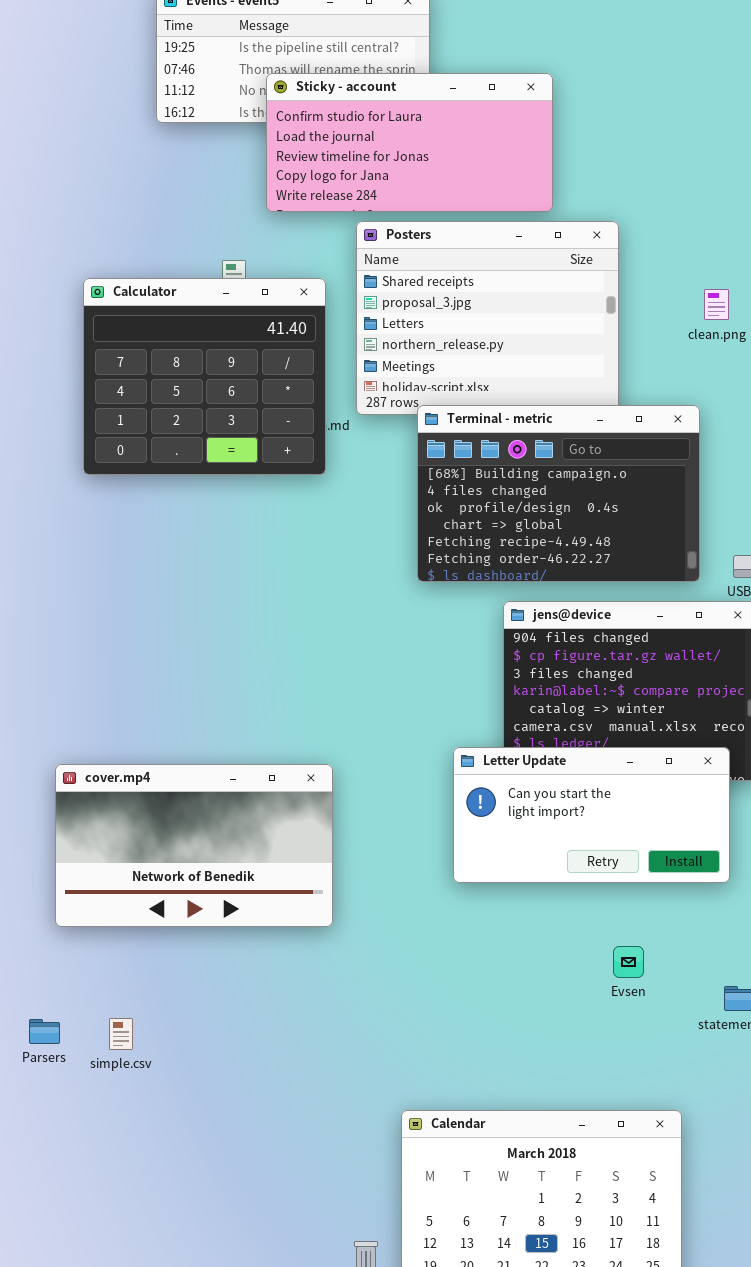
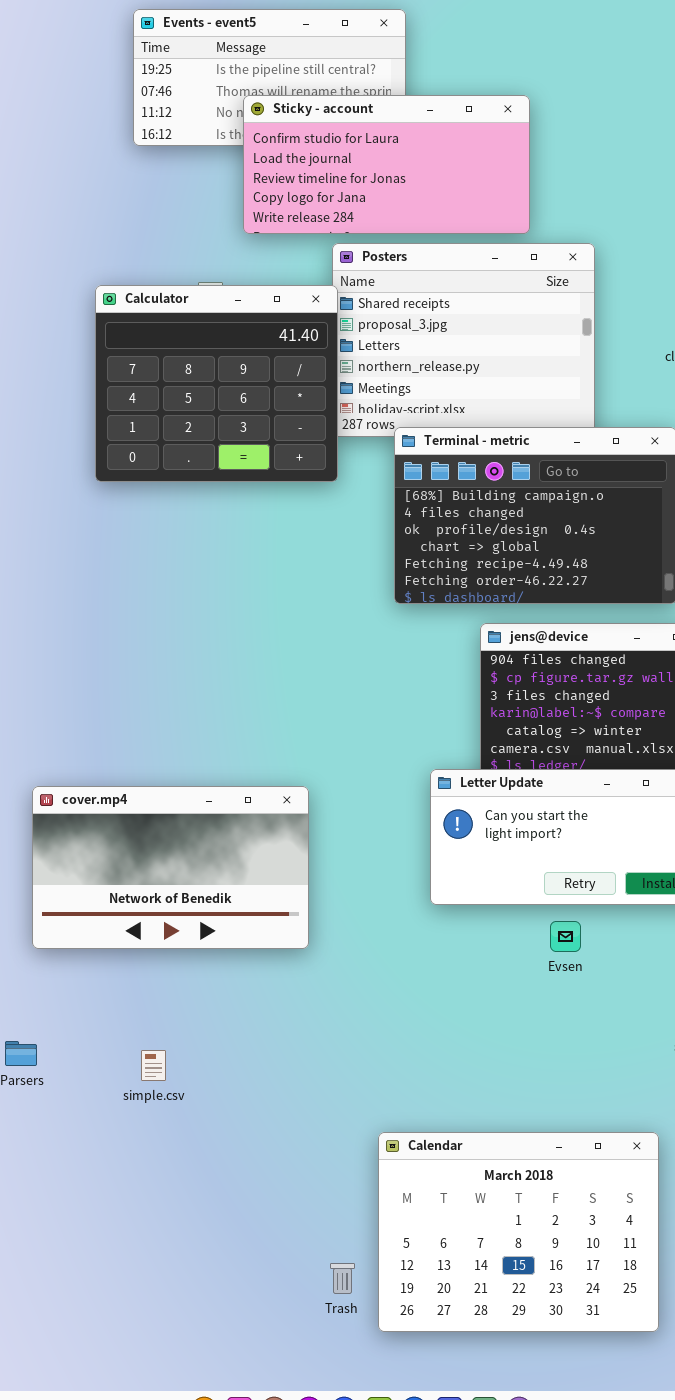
Calculator: [83,278,326,475] -> [95,285,338,482], moved
Evsen: [613,946,644,978] -> [550,921,581,952], moved
simple.csv: [109,1018,133,1050] -> [141,1050,166,1081], moved

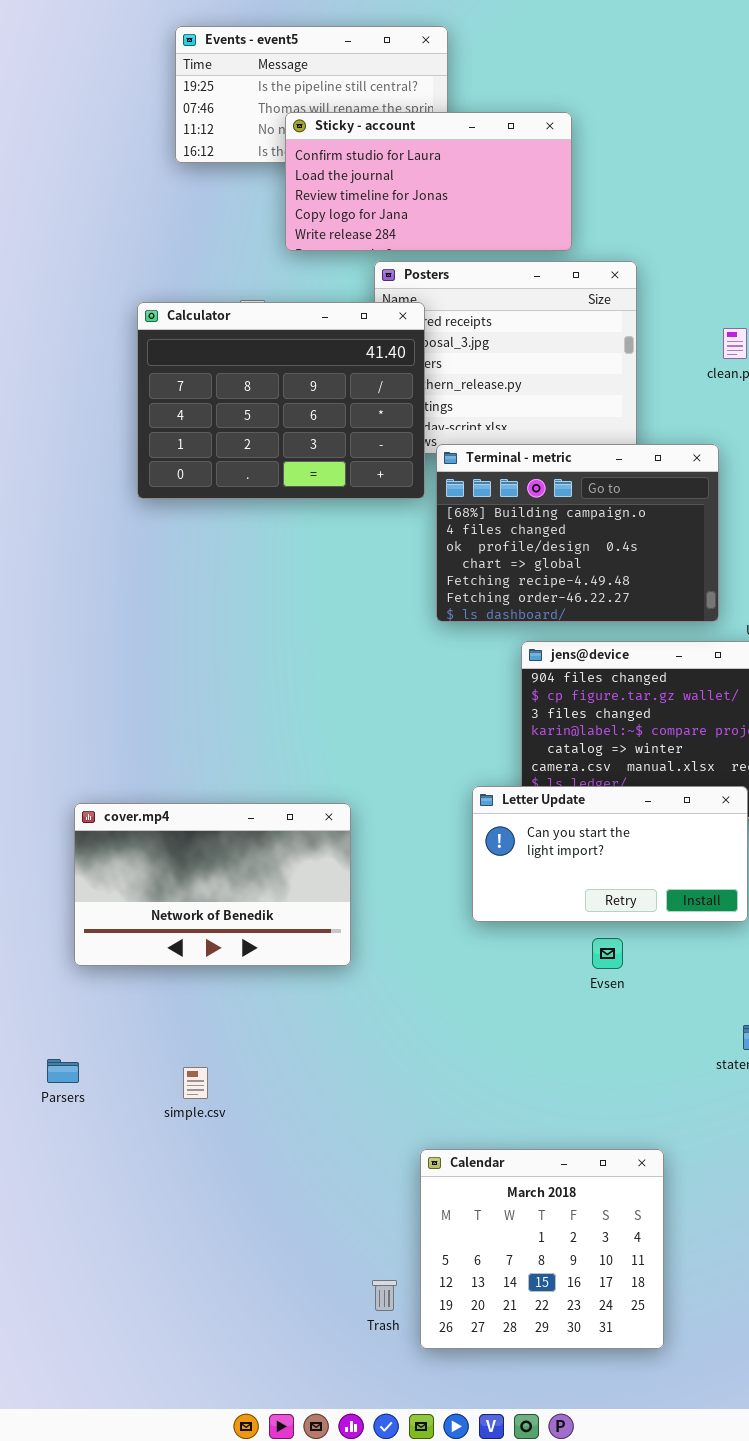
Calculator: [95,285,338,482] -> [137,302,425,499], resized
Calendar: [378,1132,659,1332] -> [420,1149,664,1349], resized

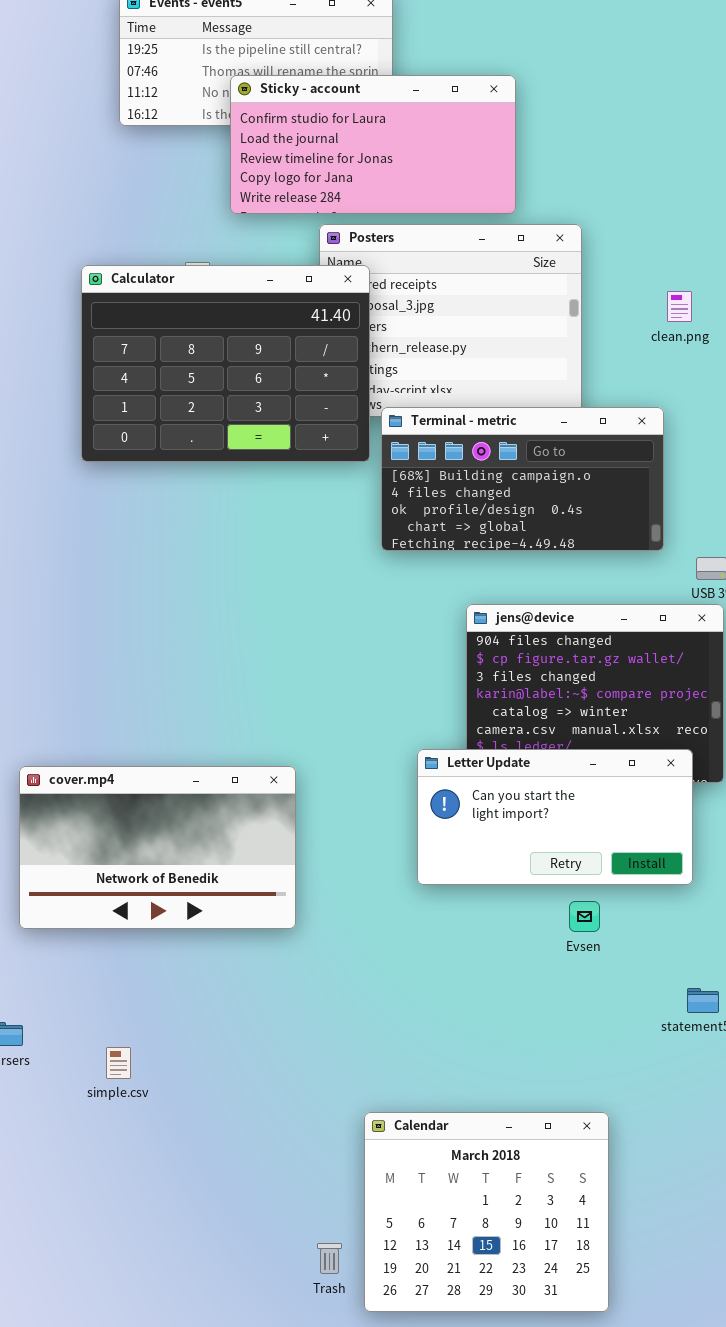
Terminal - metric: [436,444,719,622] -> [381,407,664,551], resized
Evsen: [592,938,623,969] -> [569,901,600,932], moved
simple.csv: [183,1067,208,1099] -> [106,1047,131,1079], moved

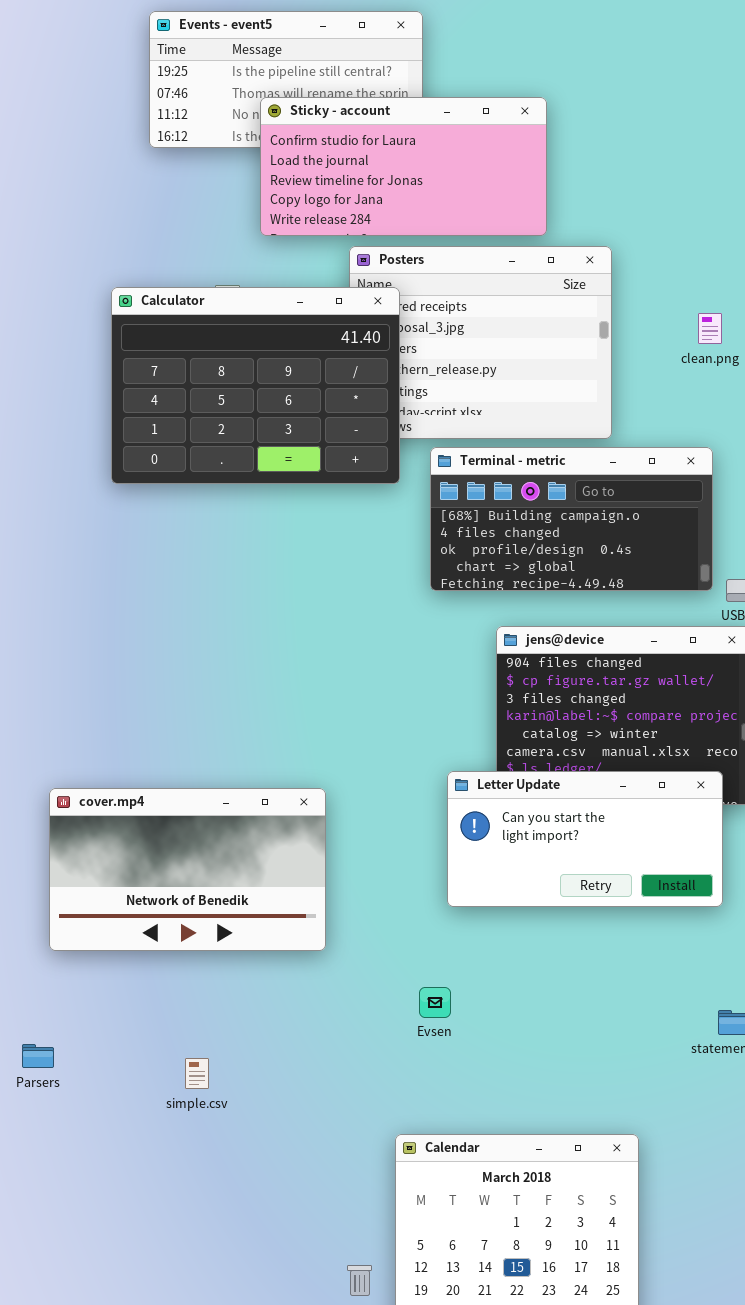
Terminal - metric: [381,407,664,551] -> [430,447,713,591], moved
Evsen: [569,901,600,932] -> [419,987,451,1018], moved
simple.csv: [106,1047,131,1079] -> [185,1058,209,1089], moved

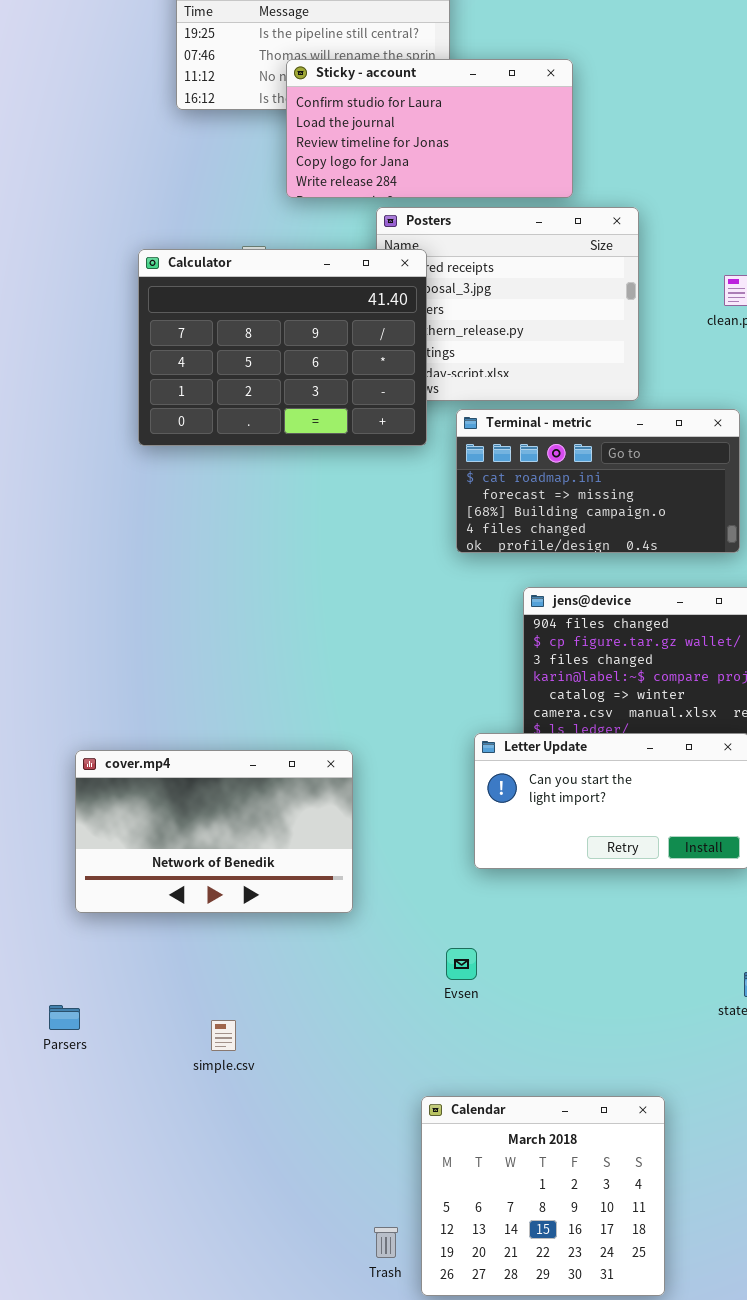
Terminal - metric: [430,447,713,591] -> [456,409,740,553], scrolled up 2 rows

